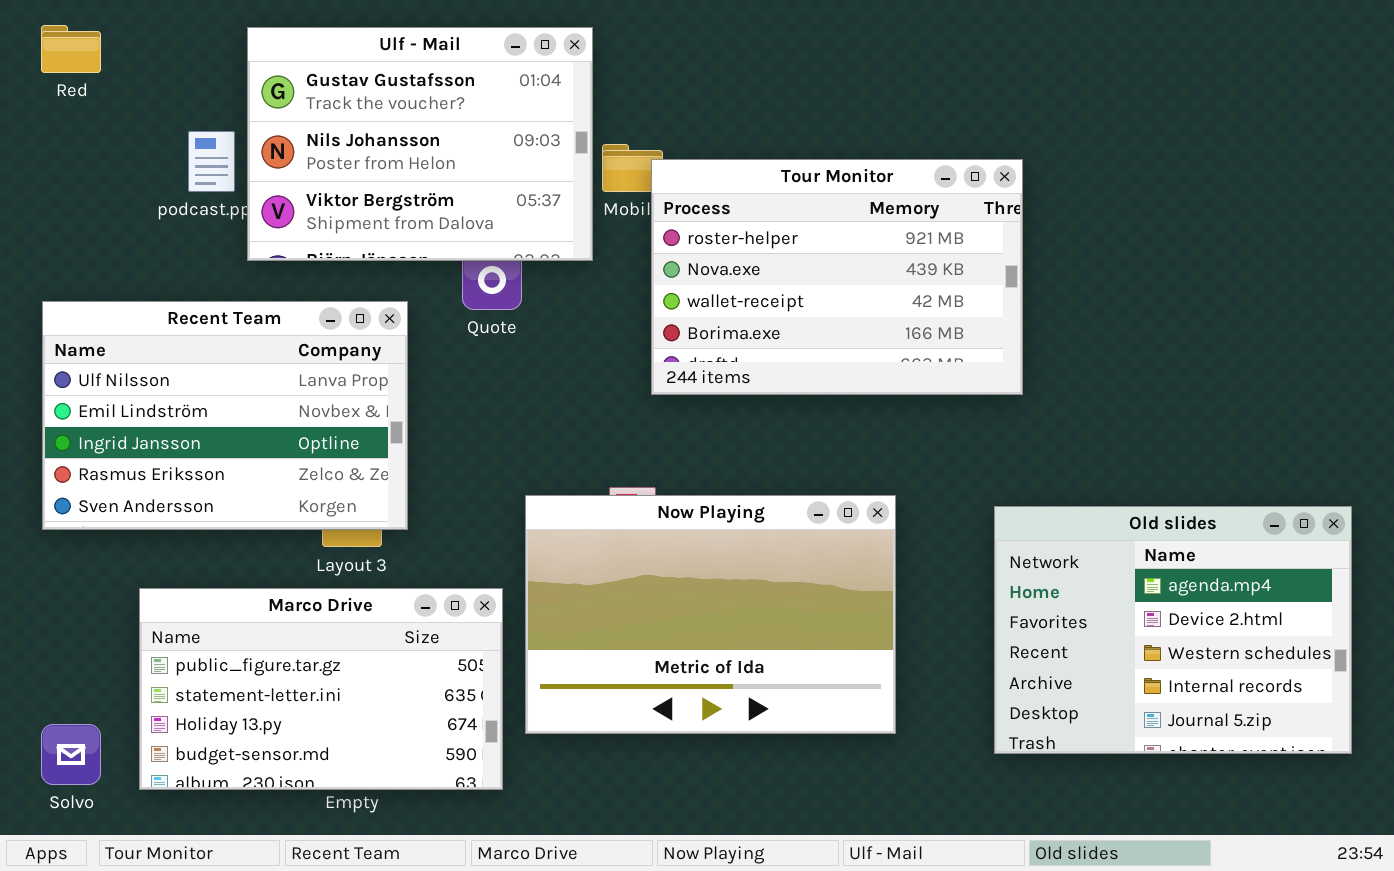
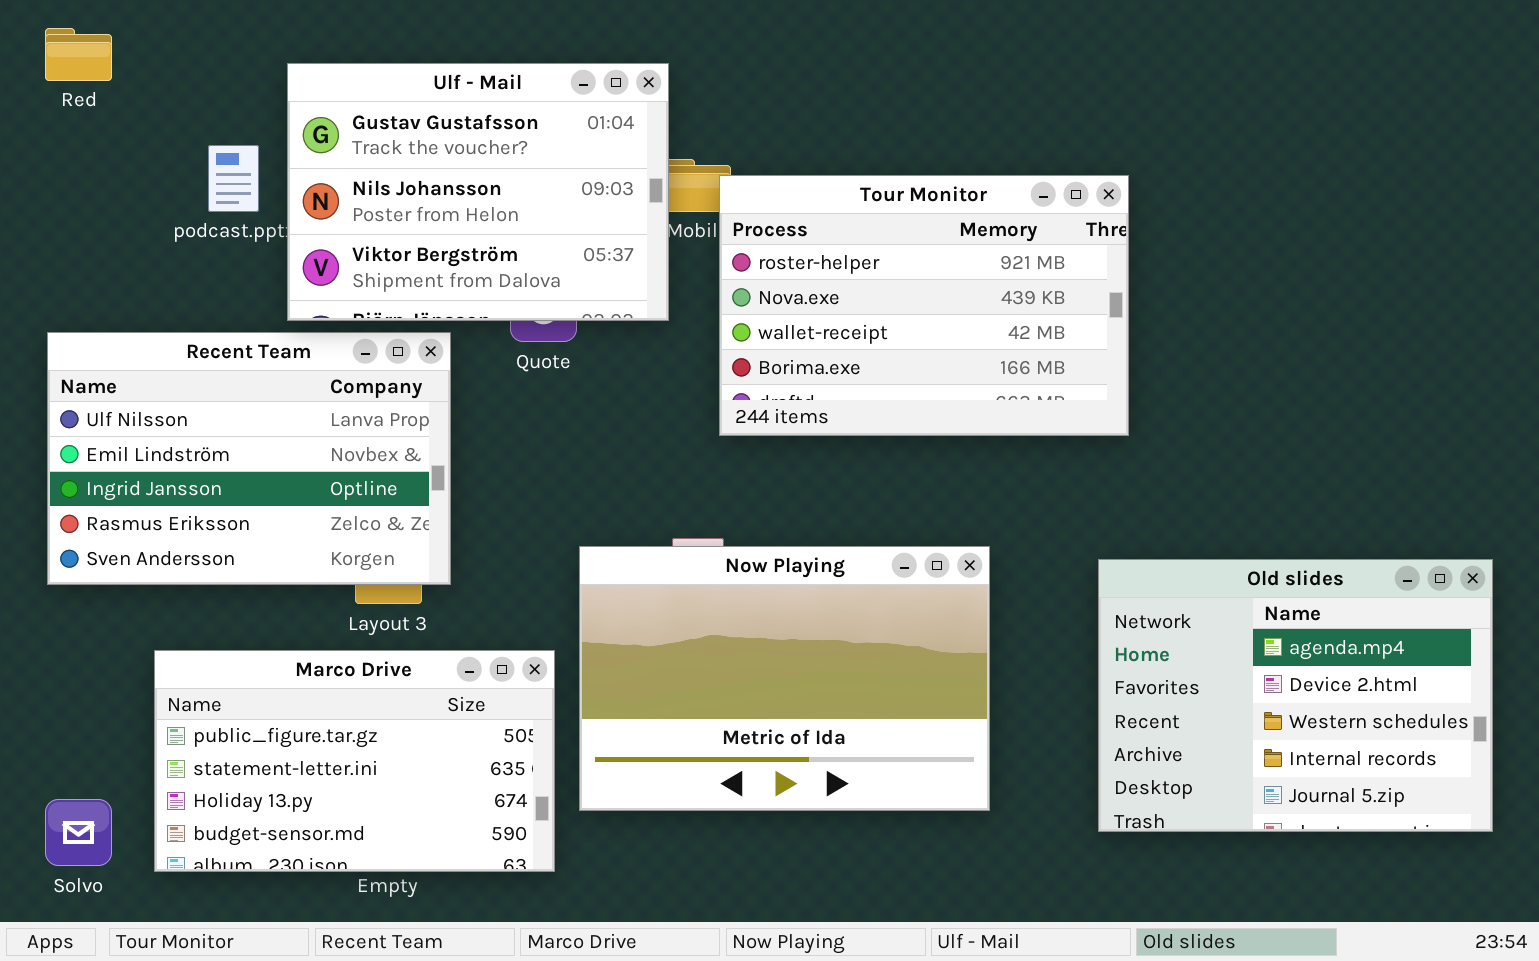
Ulf - Mail: [247,27,593,261] -> [287,63,669,321], moved

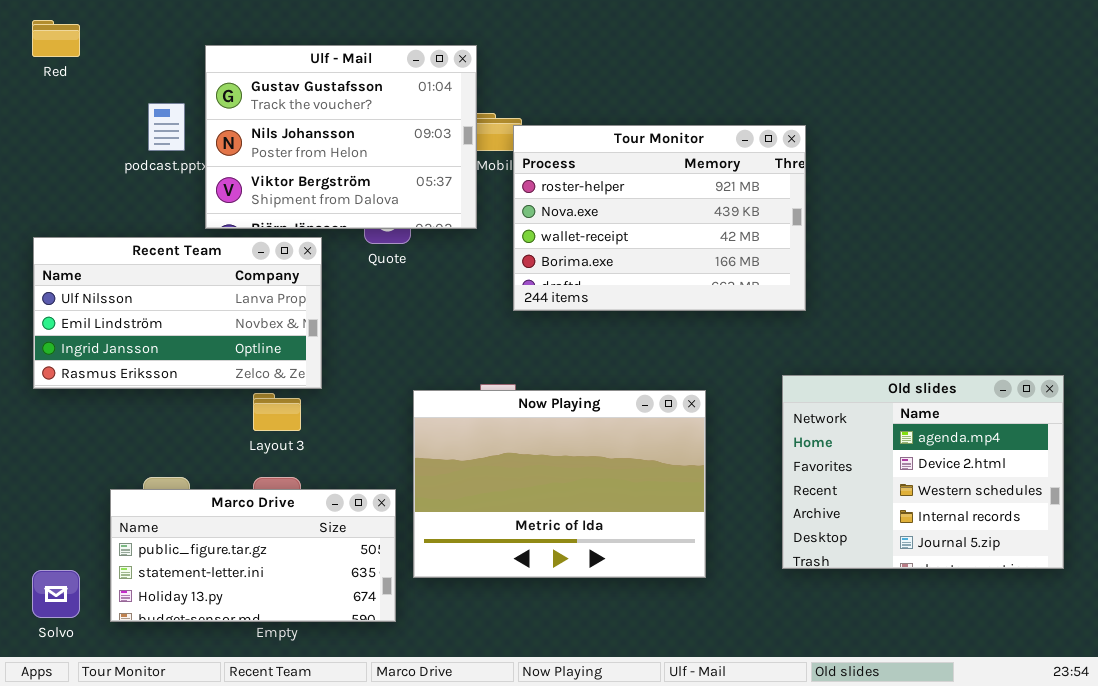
Recent Team: [47,332,451,585] -> [33,237,322,389], resized
Old slides: [1098,559,1493,832] -> [782,375,1064,569], moved
Marco Drive: [154,650,555,872] -> [110,489,396,622], resized

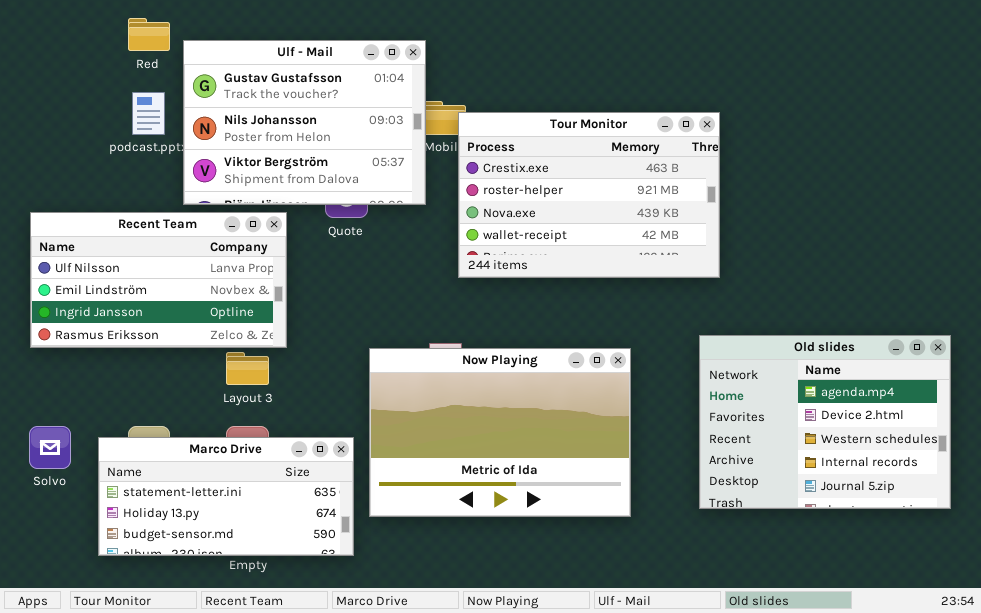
Red: [32,20,80,57] -> [128,18,170,51], moved
Tour Monitor: [513,125,806,311] -> [458,112,720,278], scrolled up 1 row
Marco Drive: [110,489,396,622] -> [98,437,354,556], scrolled down 1 row
Solvo: [32,570,80,618] -> [29,426,71,469], moved

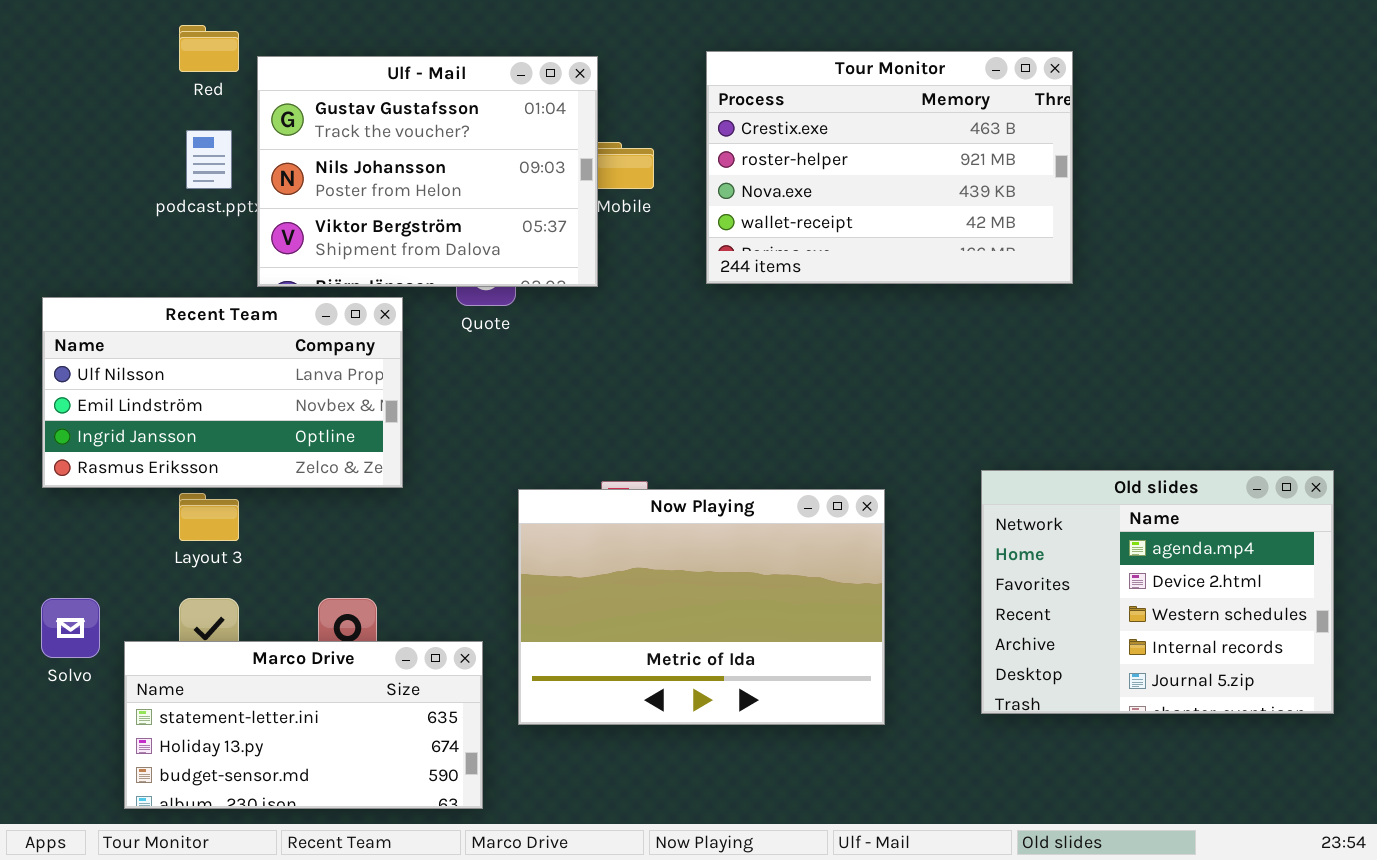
Tour Monitor: [458,112,720,278] -> [706,51,1073,284], moved
Layout 3: [226,352,269,385] -> [179,493,239,541], moved
Marco Drive: [98,437,354,556] -> [124,641,483,809], moved

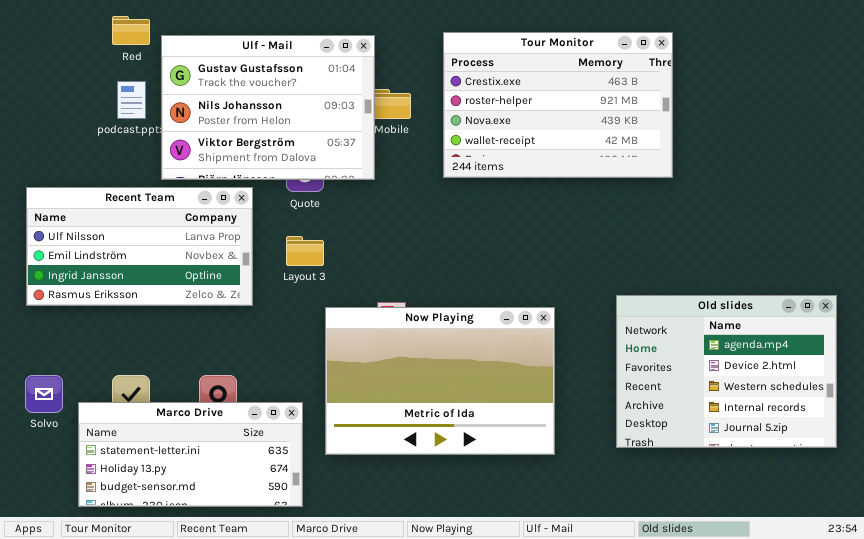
Layout 3: [179,493,239,541] -> [286,236,324,266], moved

